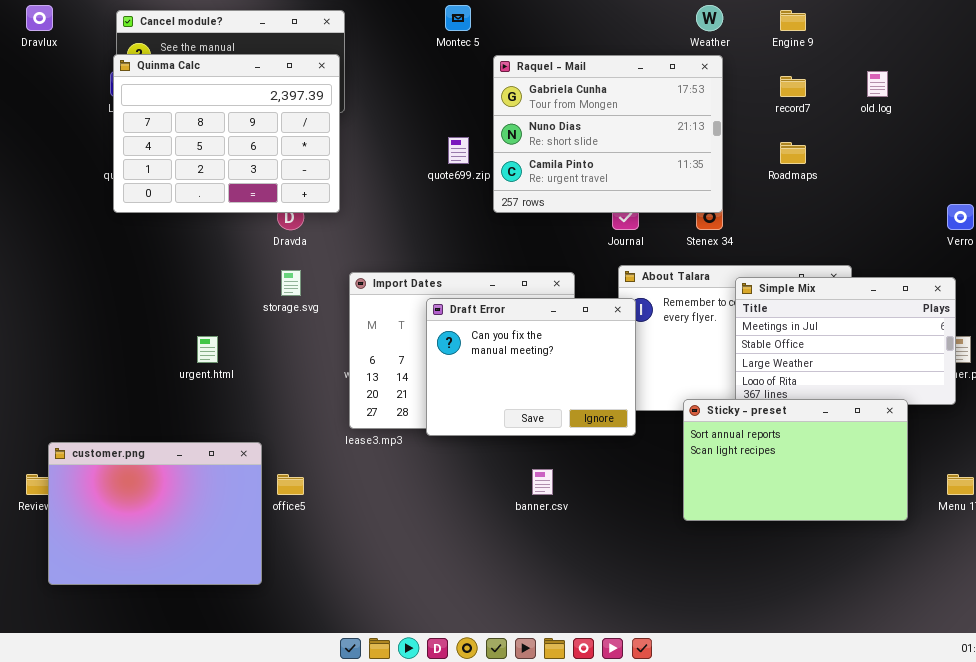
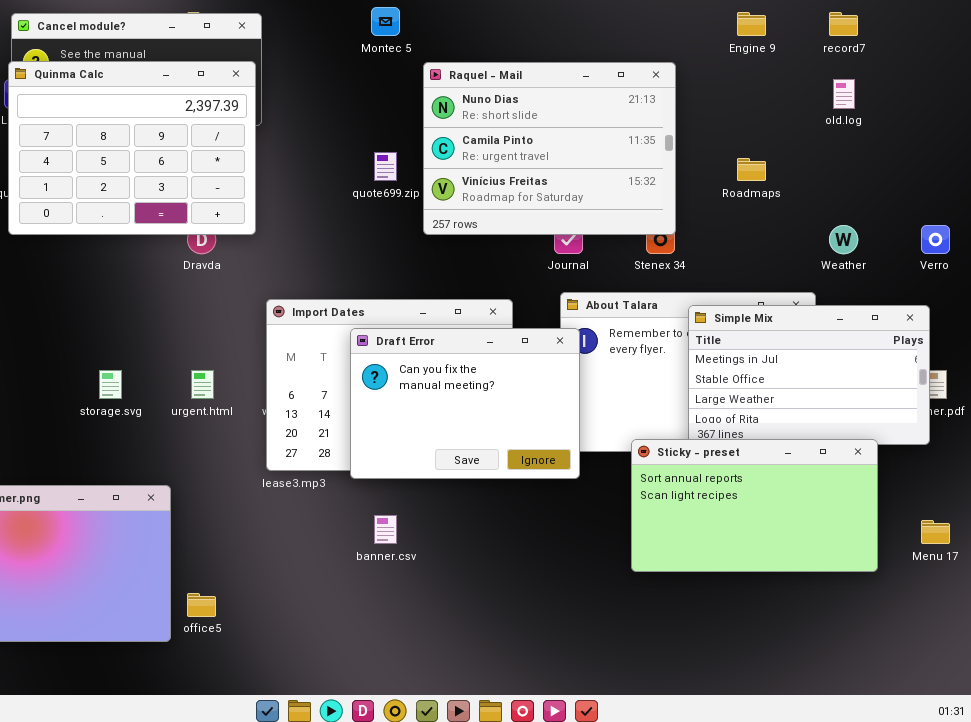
Weather: [696,5,723,31] -> [829,225,858,254], moved
Raquel - Mail: [493,55,723,213] -> [423,62,676,235], scrolled down 1 row
record7: [780,76,806,97] -> [829,12,858,36], moved
storage.svg: [281,270,301,296] -> [99,370,122,399], moved
urgent.html: [197,336,218,363] -> [191,370,214,399], moved
banner.csv: [532,469,553,495] -> [374,515,397,544], moved
office5: [277,474,304,495] -> [187,593,216,617], moved

